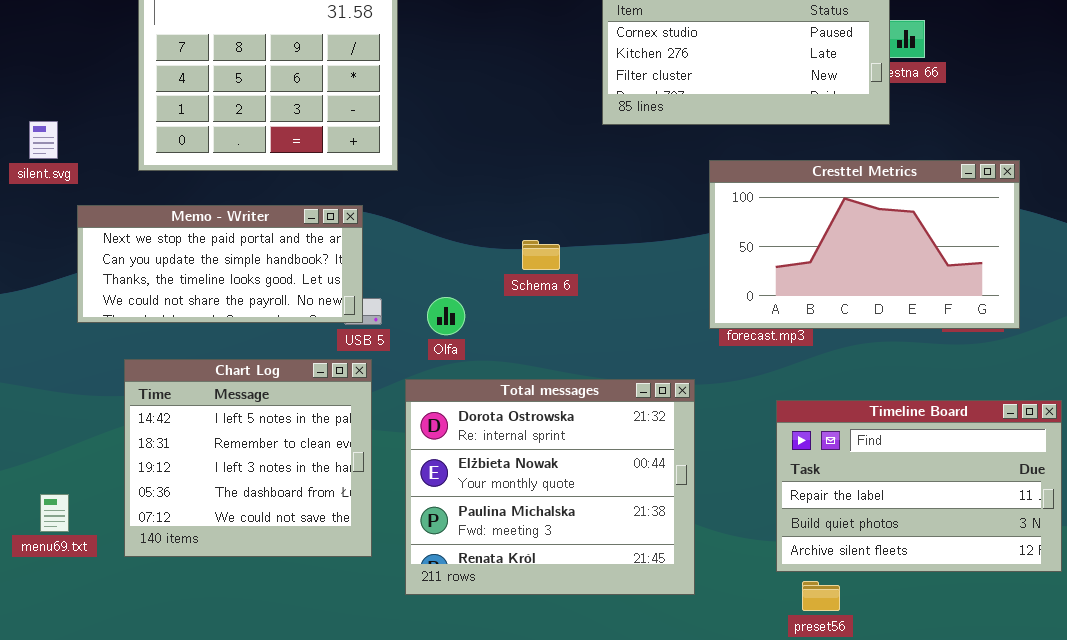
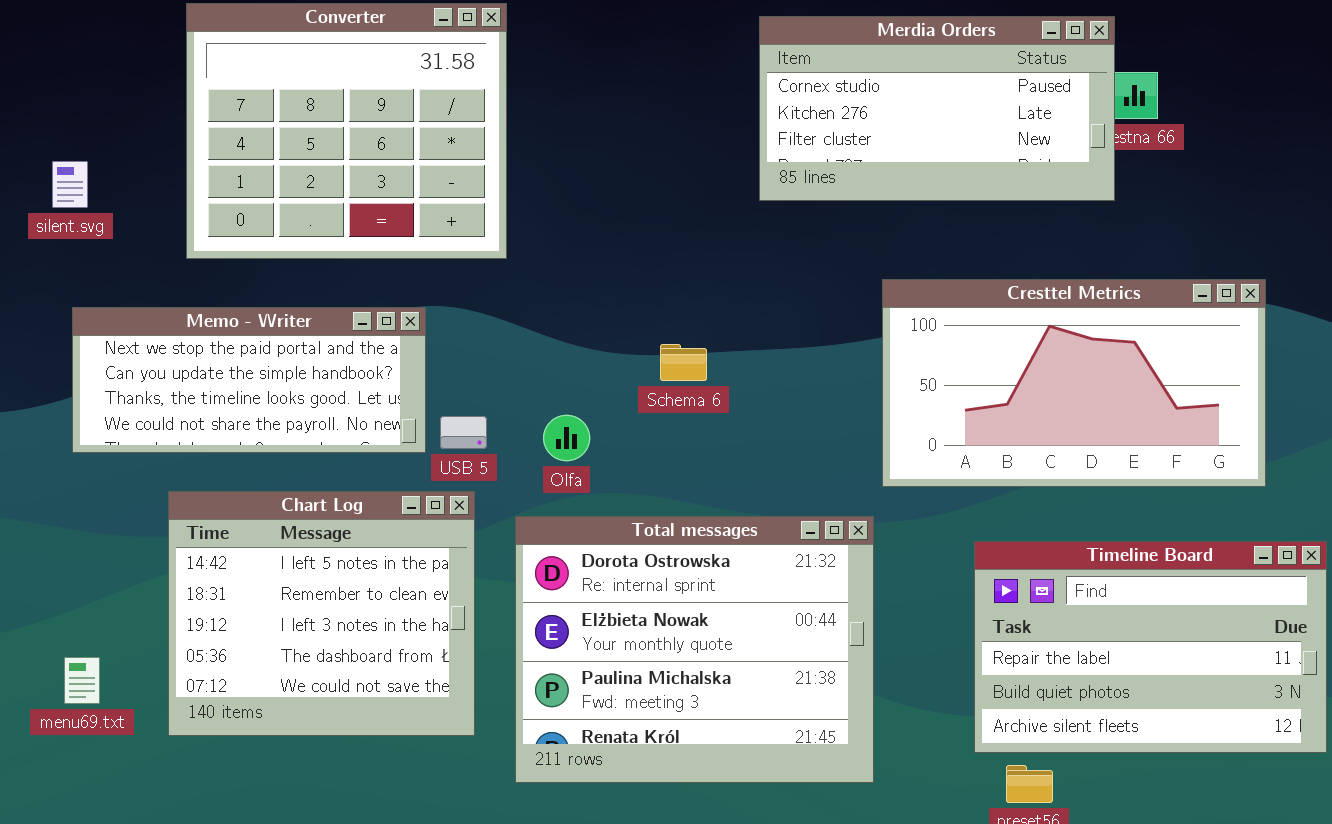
silent.svg: [29,121,58,159] -> [52,161,88,208], moved
Cresttel Metrics: [709,160,1020,329] -> [882,279,1266,487], moved
Memo - Writer: [77,205,363,323] -> [72,307,426,453], moved

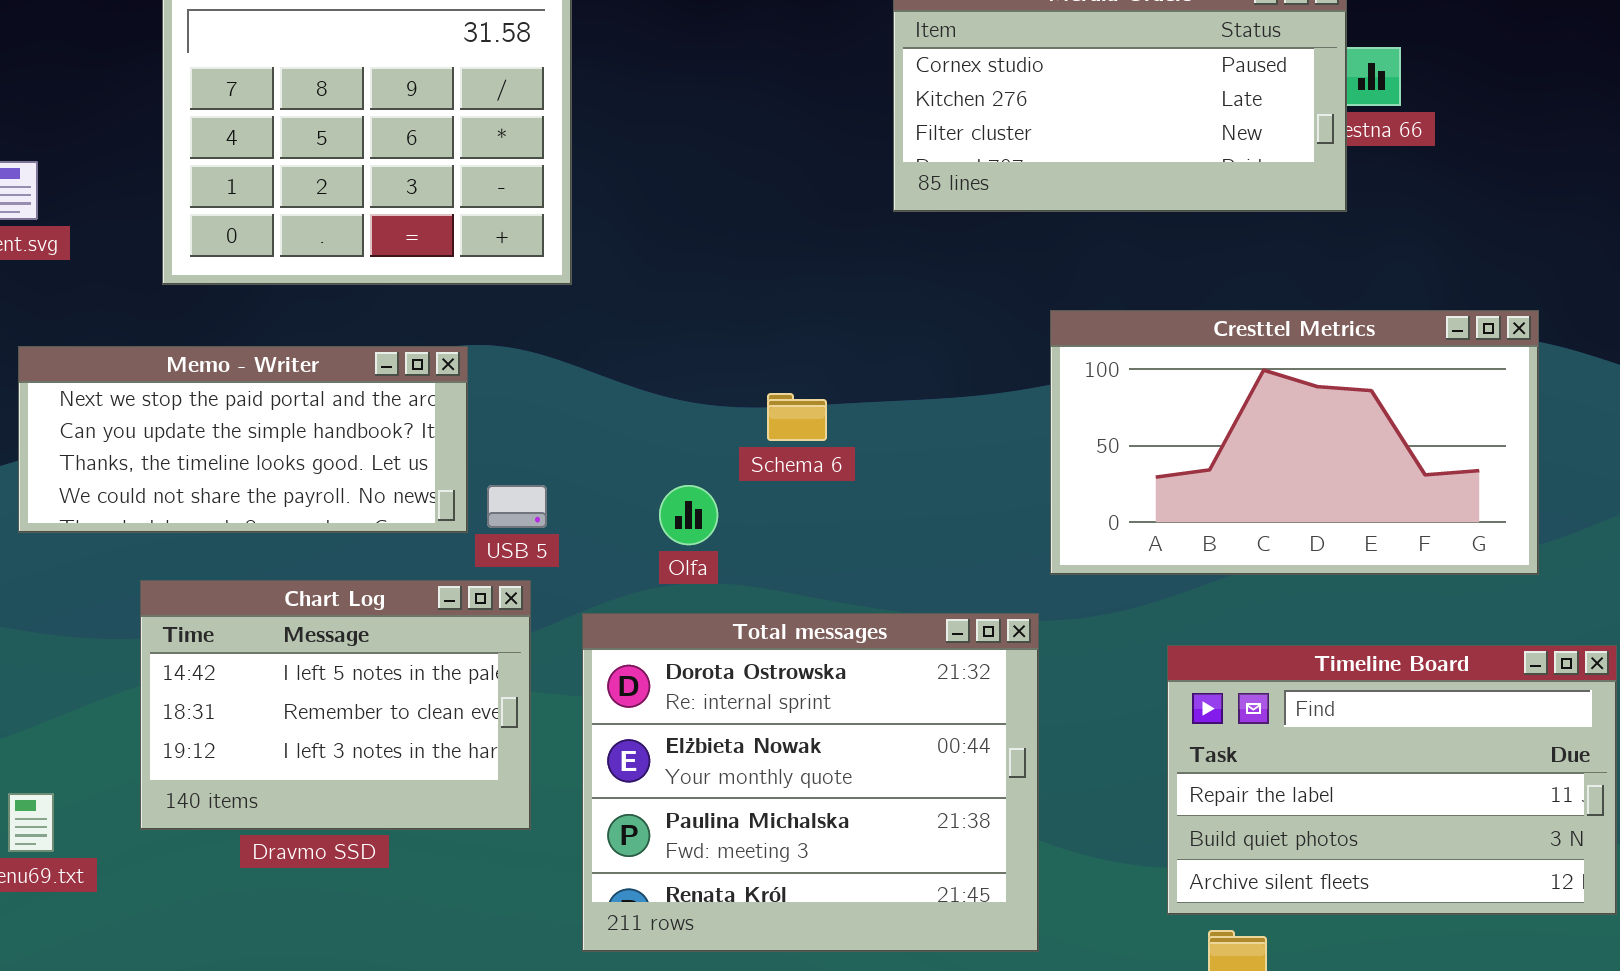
Olfa: [543,415,590,461] -> [659,485,718,545], moved
Chart Log: [168,491,475,736] -> [140,580,531,830], resized

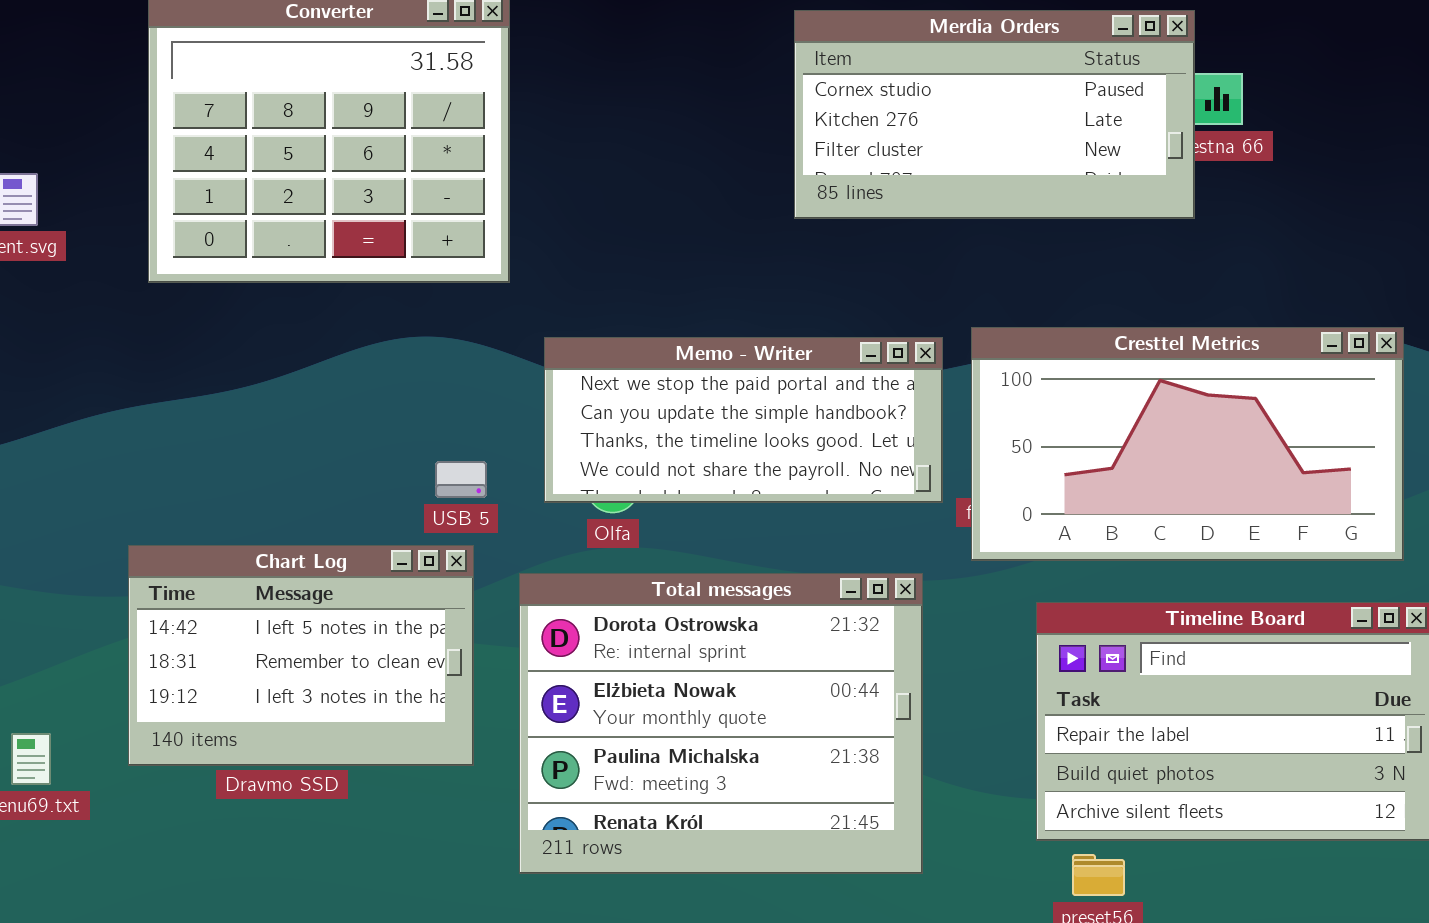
Cresttel Metrics: [1050,310,1539,575] -> [971,327,1404,561], moved
Memo - Writer: [18,346,468,533] -> [544,337,943,503], moved

